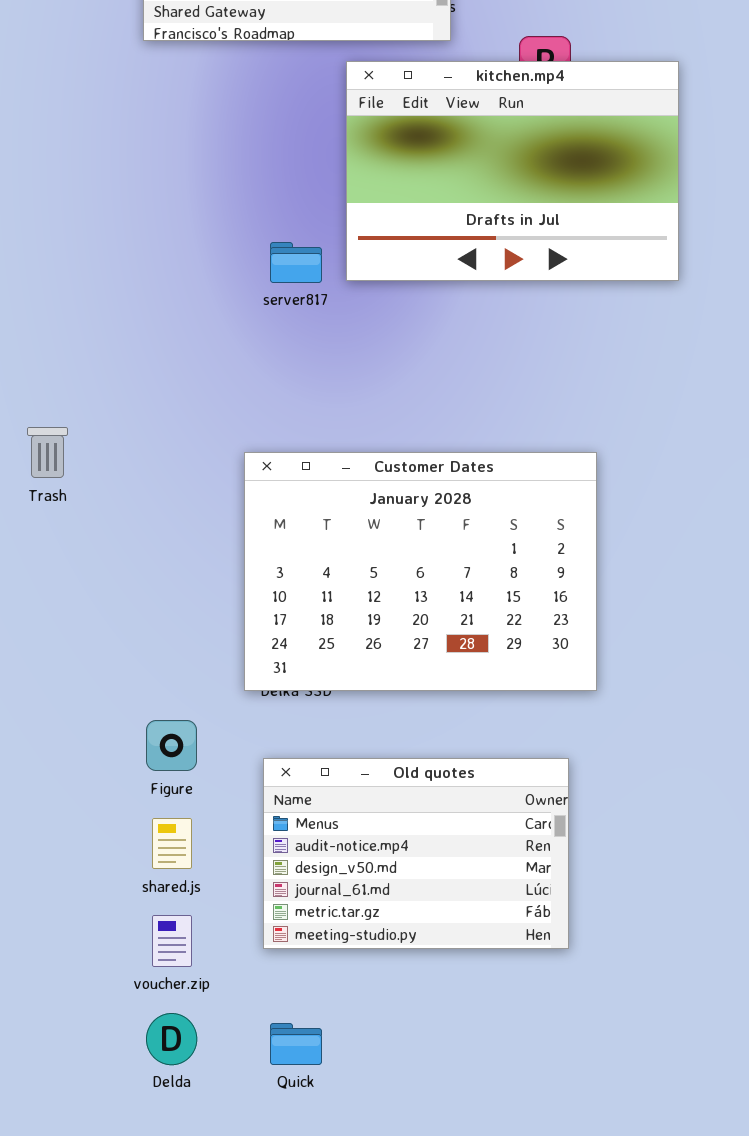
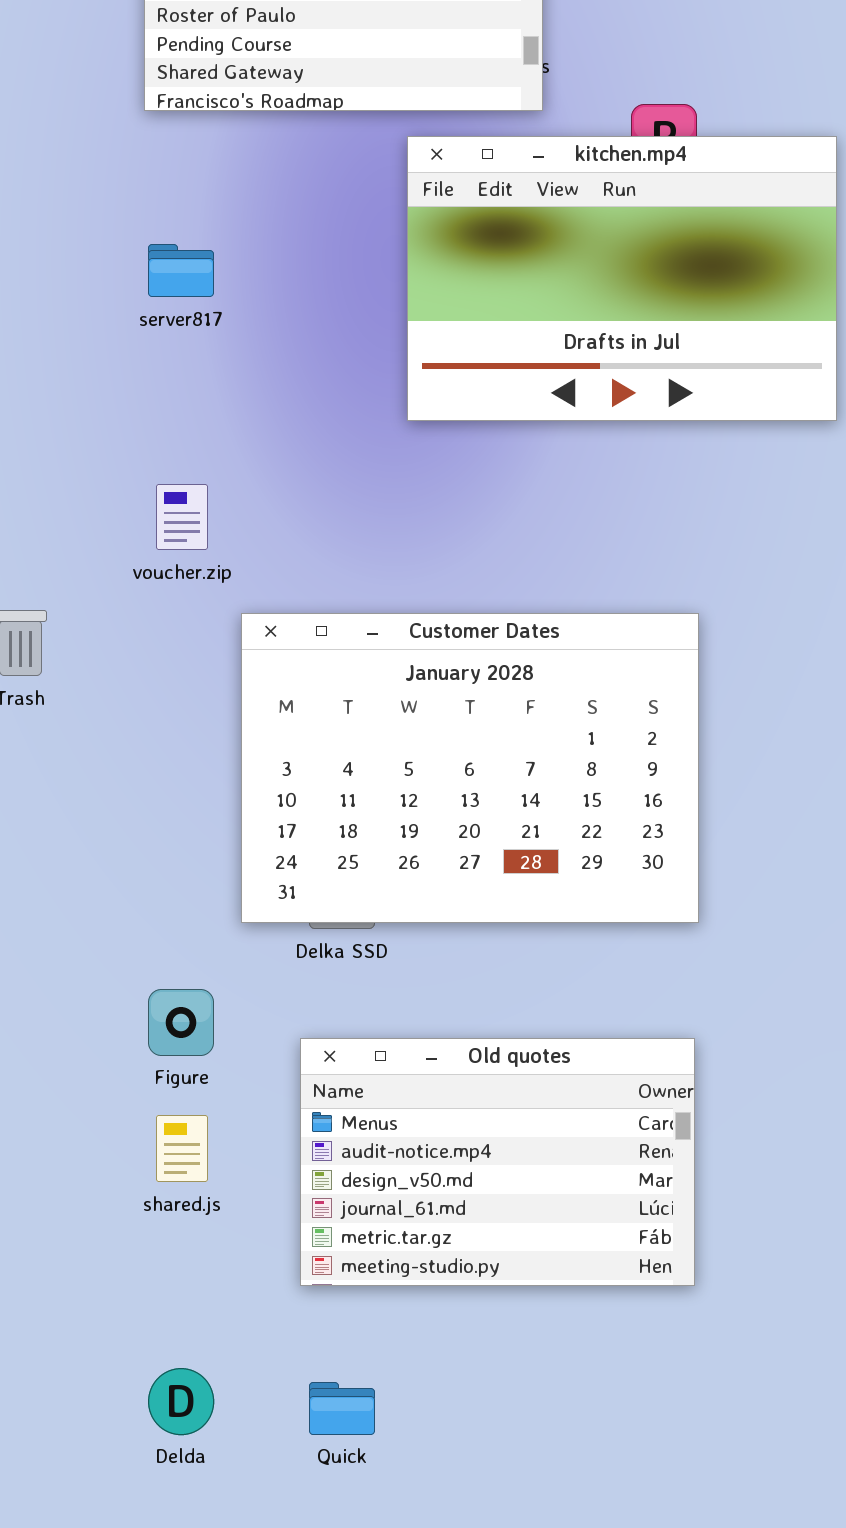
server817: [270,242,322,283] -> [148,244,214,297], moved
Customer Dates: [244,452,597,691] -> [241,613,699,923], moved
voucher.zip: [152,915,192,967] -> [156,484,208,550], moved

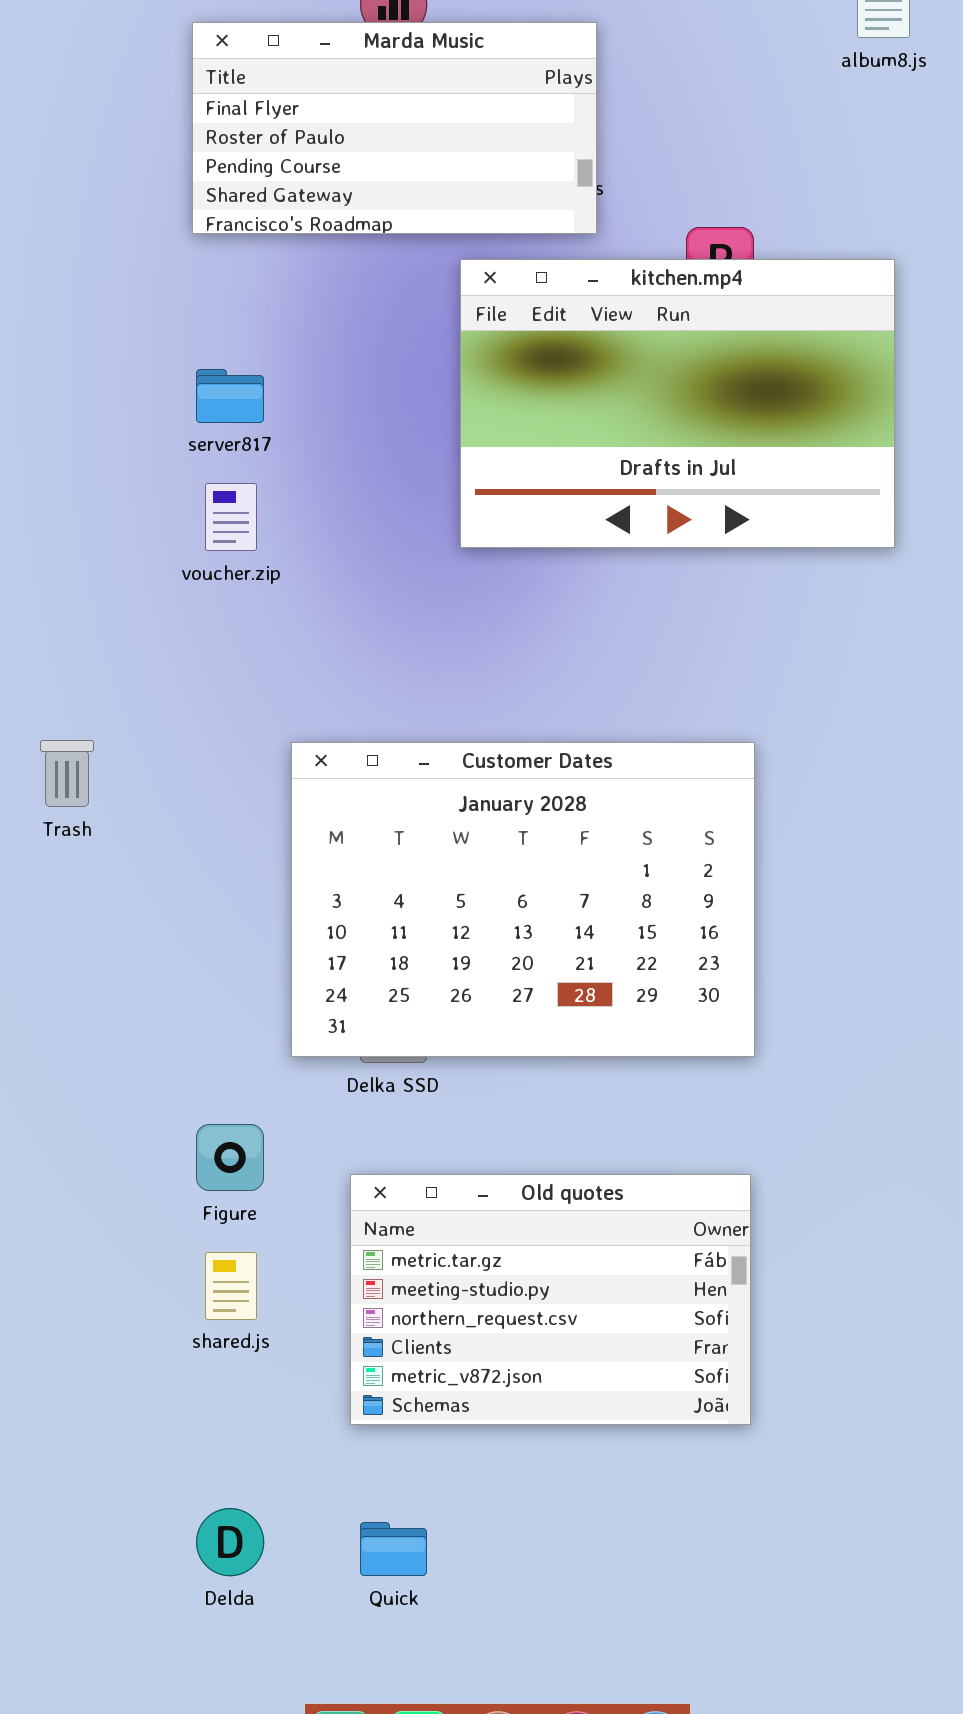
voucher.zip: [156,484,208,550] -> [205,483,257,551], moved
Old quotes: [300,1038,695,1286] -> [350,1174,751,1425], scrolled down 4 rows

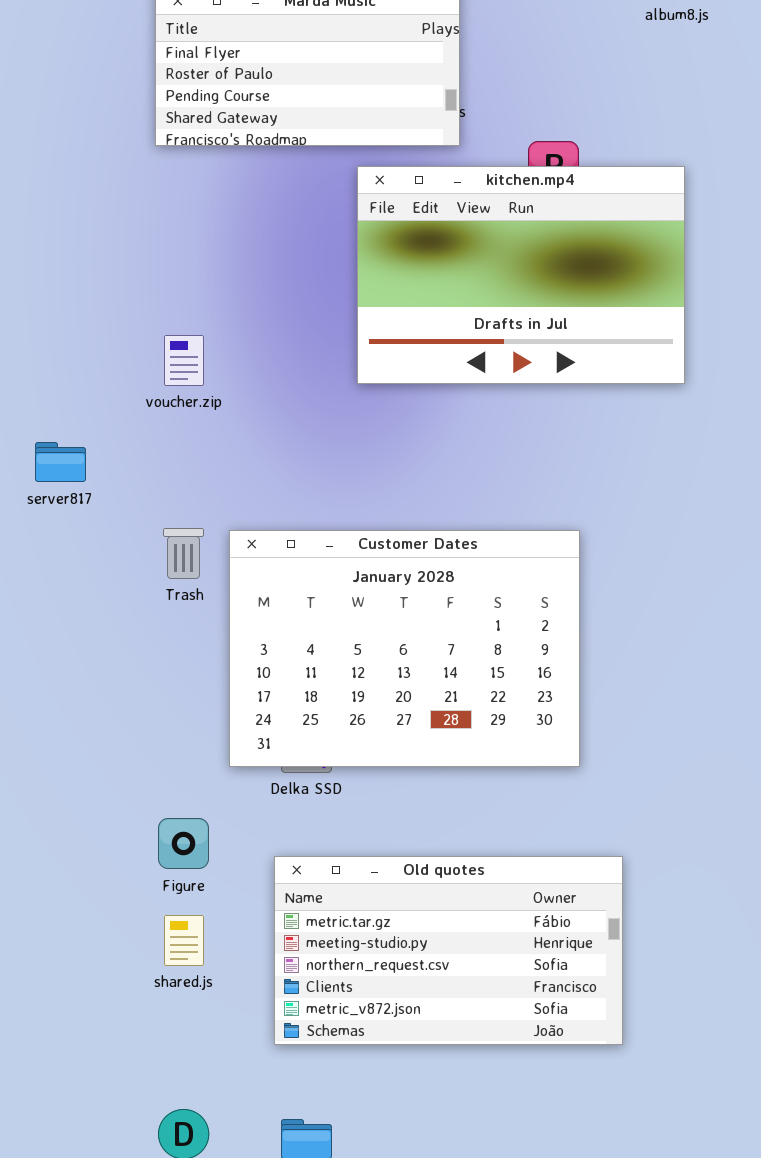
server817: [196,369,264,423] -> [35,442,86,482], moved
Trash: [40,740,94,807] -> [163,528,204,579], moved
Old quotes: [350,1174,751,1425] -> [274,856,623,1045], resized

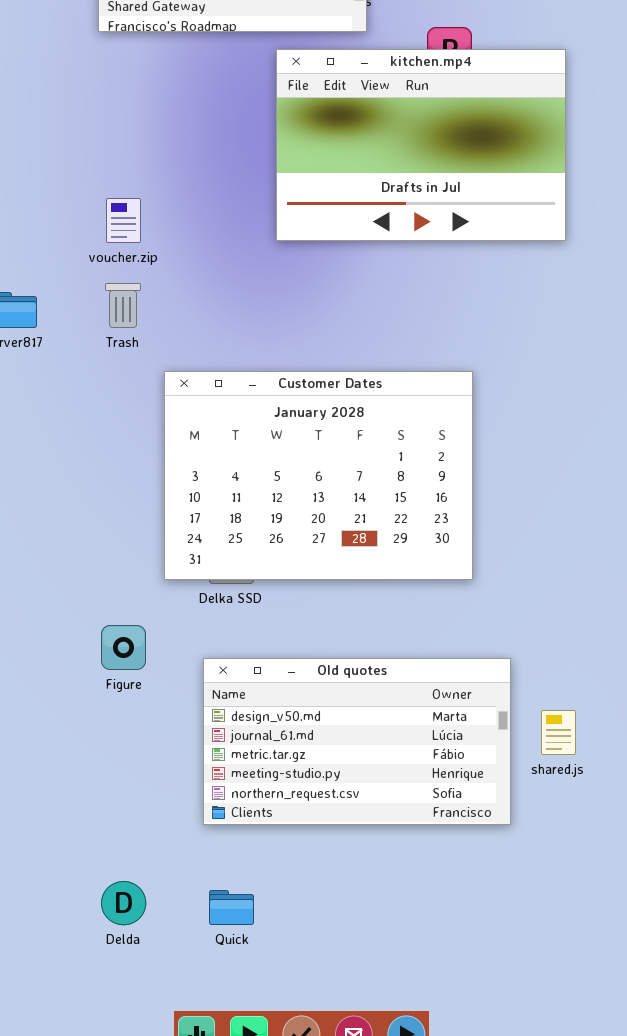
Trash: [163,528,204,579] -> [105,283,141,328], moved
Old quotes: [274,856,623,1045] -> [203,658,511,825], scrolled up 2 rows
shared.js: [164,915,204,966] -> [541,710,576,755], moved

